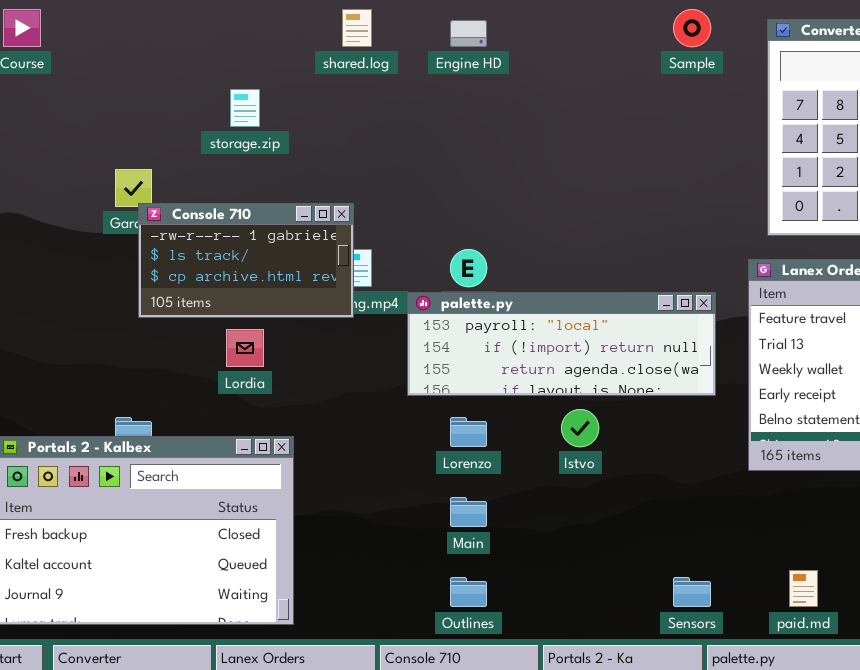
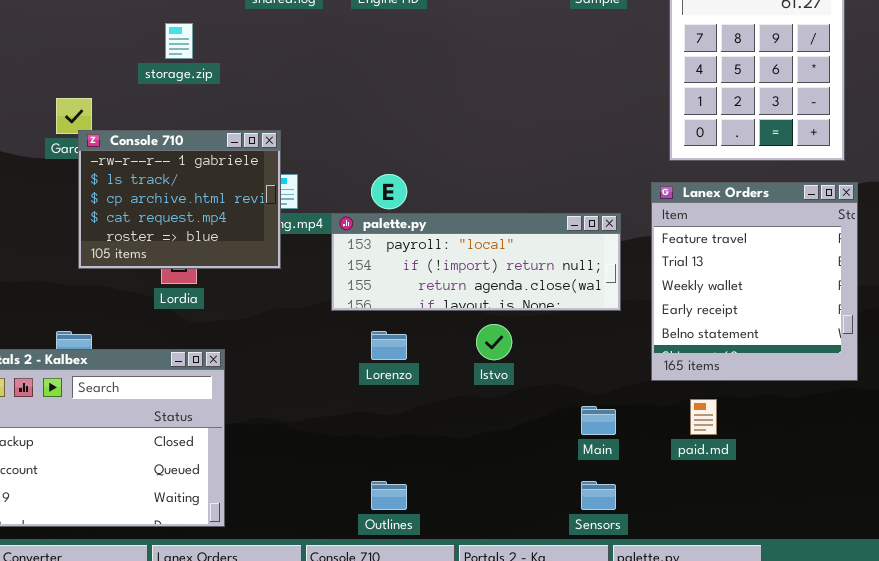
Console 710: [138,203,354,318] -> [78,130,281,269], resized
Main: [450,497,487,527] -> [581,406,616,435], moved
paid.md: [789,570,818,607] -> [690,399,717,435], moved

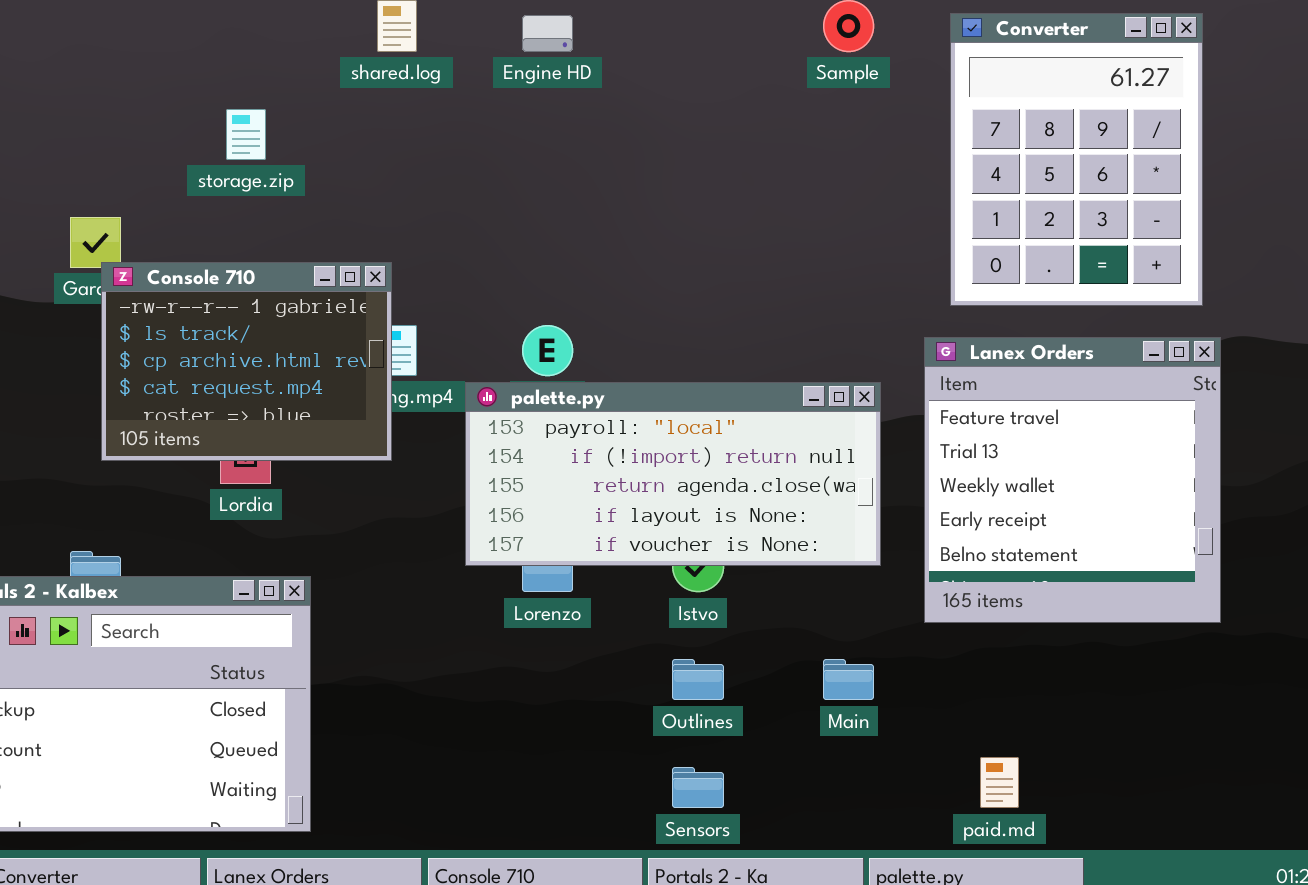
palette.py: [331,213,621,311] -> [465,382,881,566], resized
paid.md: [690,399,717,435] -> [980,757,1019,808], moved
Outlines: [371,481,407,510] -> [672,659,724,700], moved
Sensors: [581,481,616,510] -> [672,767,724,808], moved

